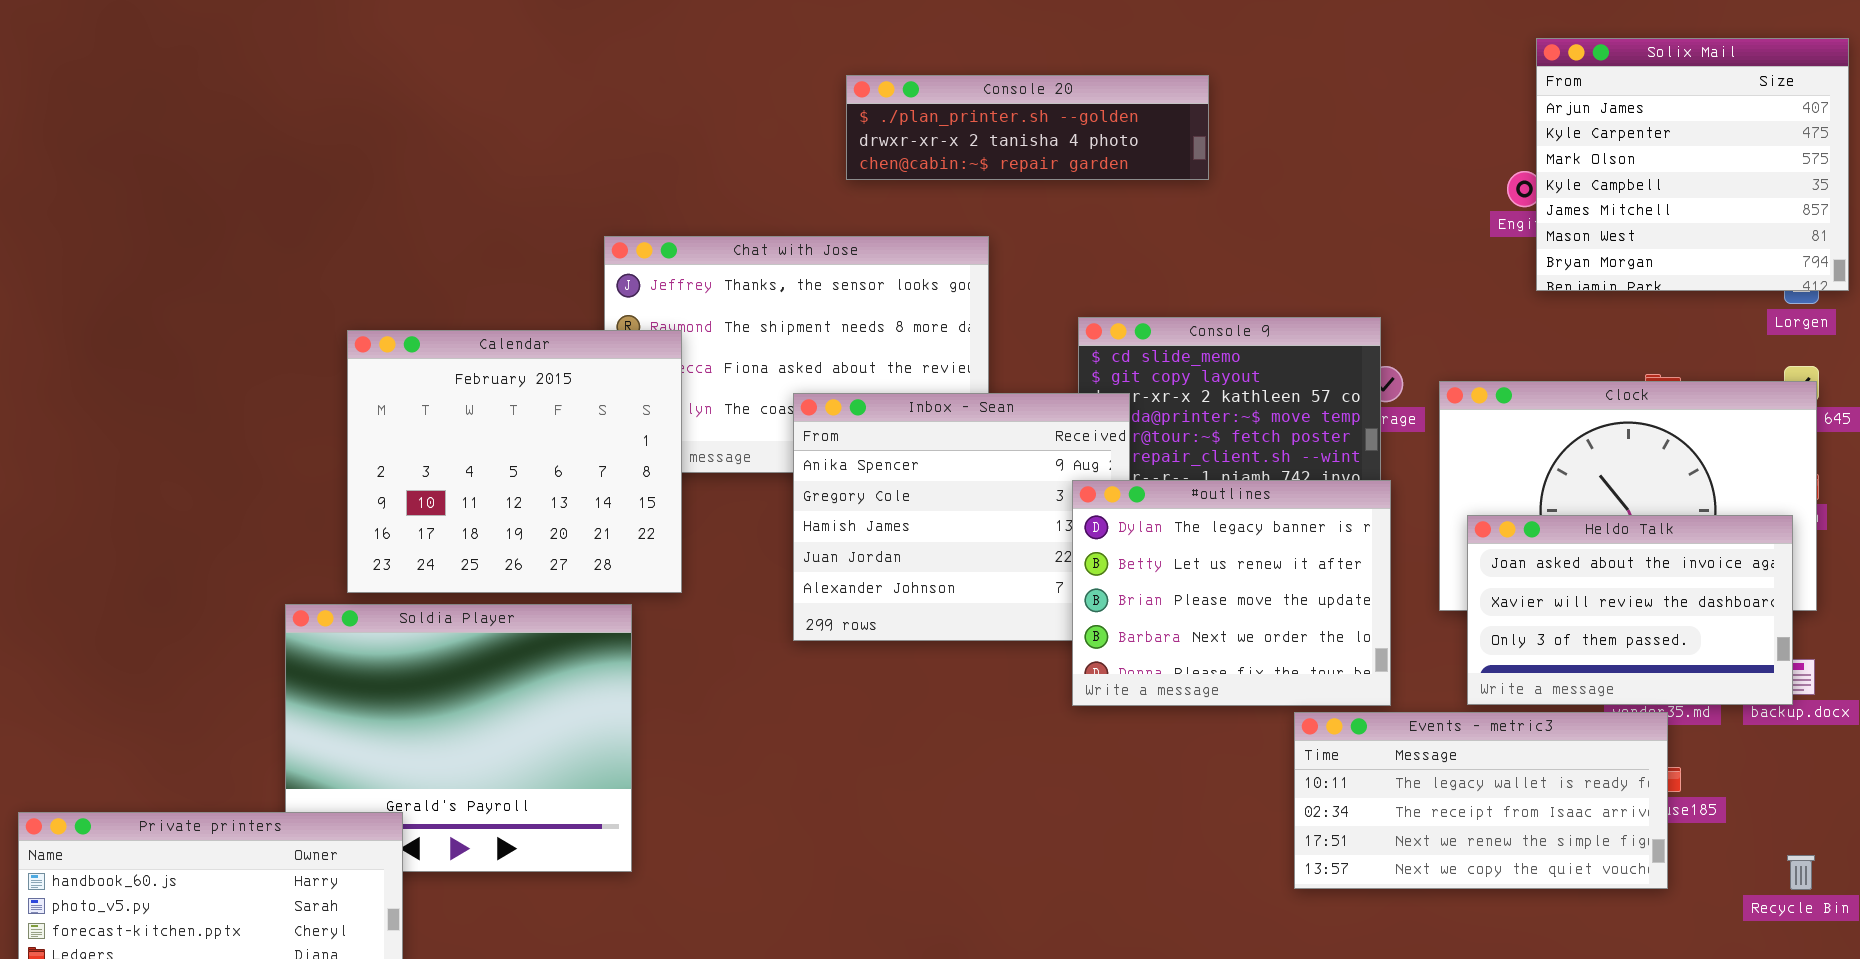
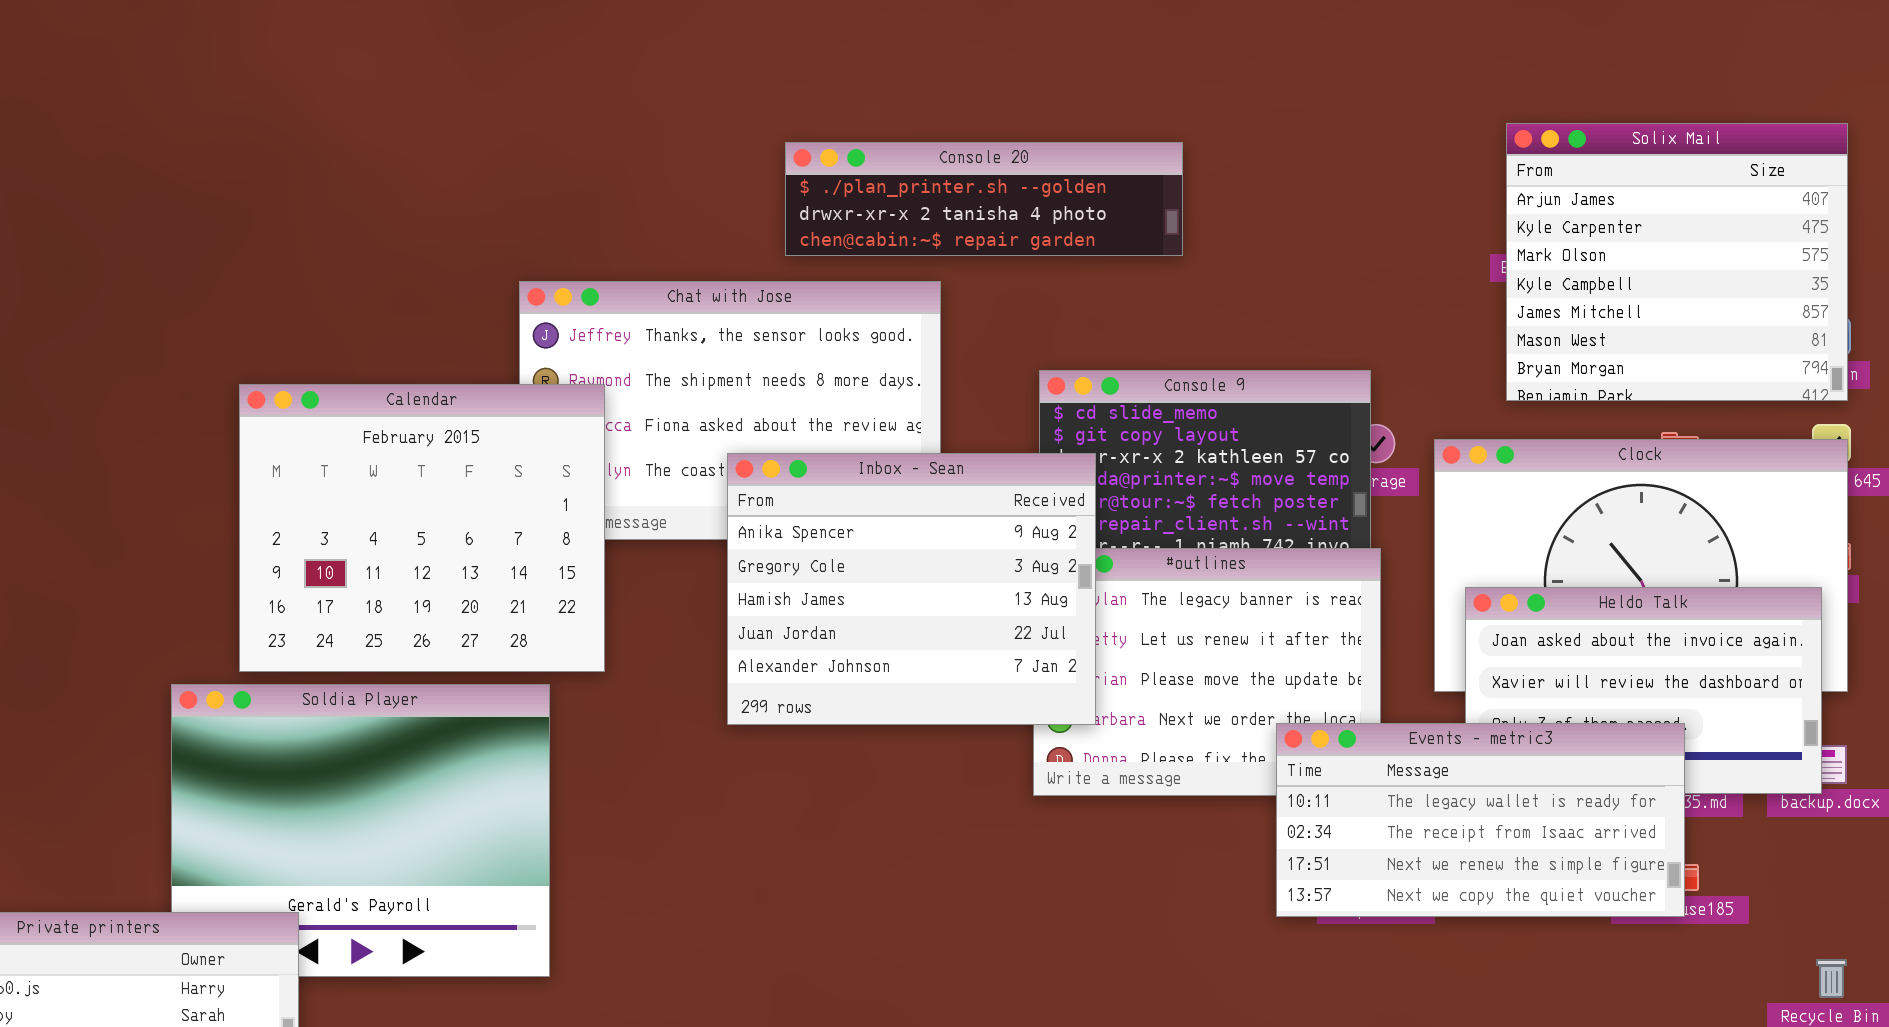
Solix Mail: [1536,38,1849,291] -> [1506,123,1848,401], moved
Console 20: [846,75,1209,180] -> [785,142,1183,256], moved
Inbox - Sean: [793,393,1130,641] -> [727,453,1096,725], raised
Events - metric3: [1294,712,1668,889] -> [1276,723,1685,917], moved

